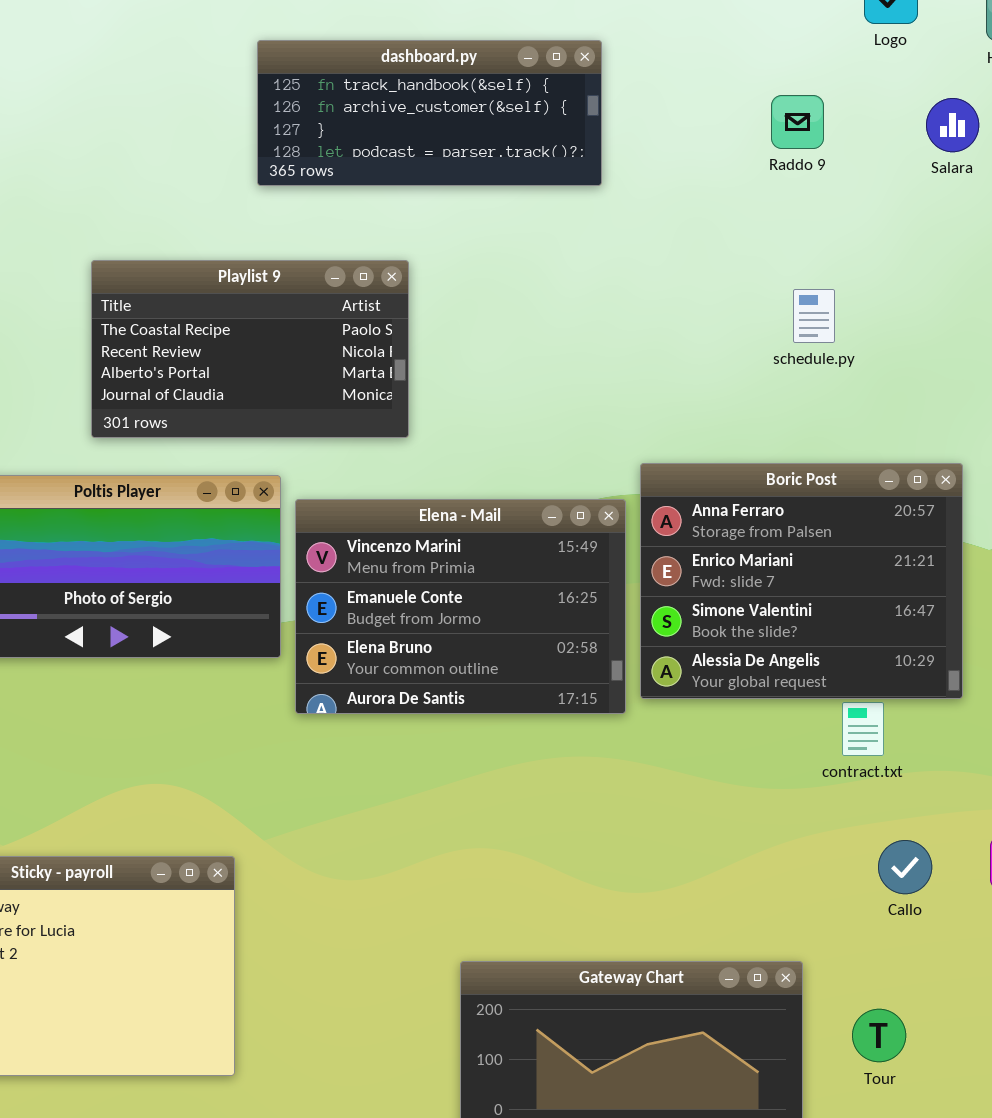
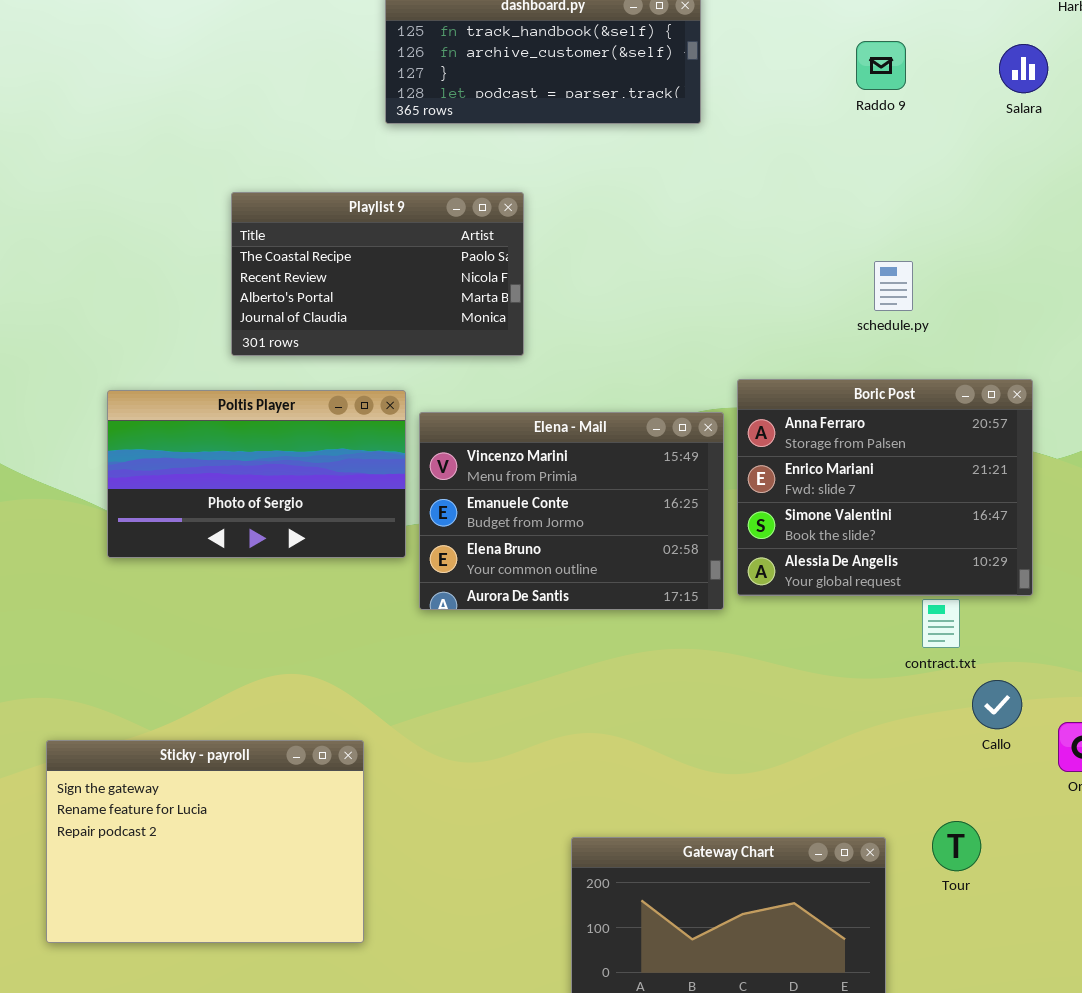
schedule.py: [793,289,835,343] -> [874,261,913,311], moved
Callo: [878,840,932,894] -> [972,680,1022,729], moved
Tour: [852,1009,906,1062] -> [932,821,981,871], moved

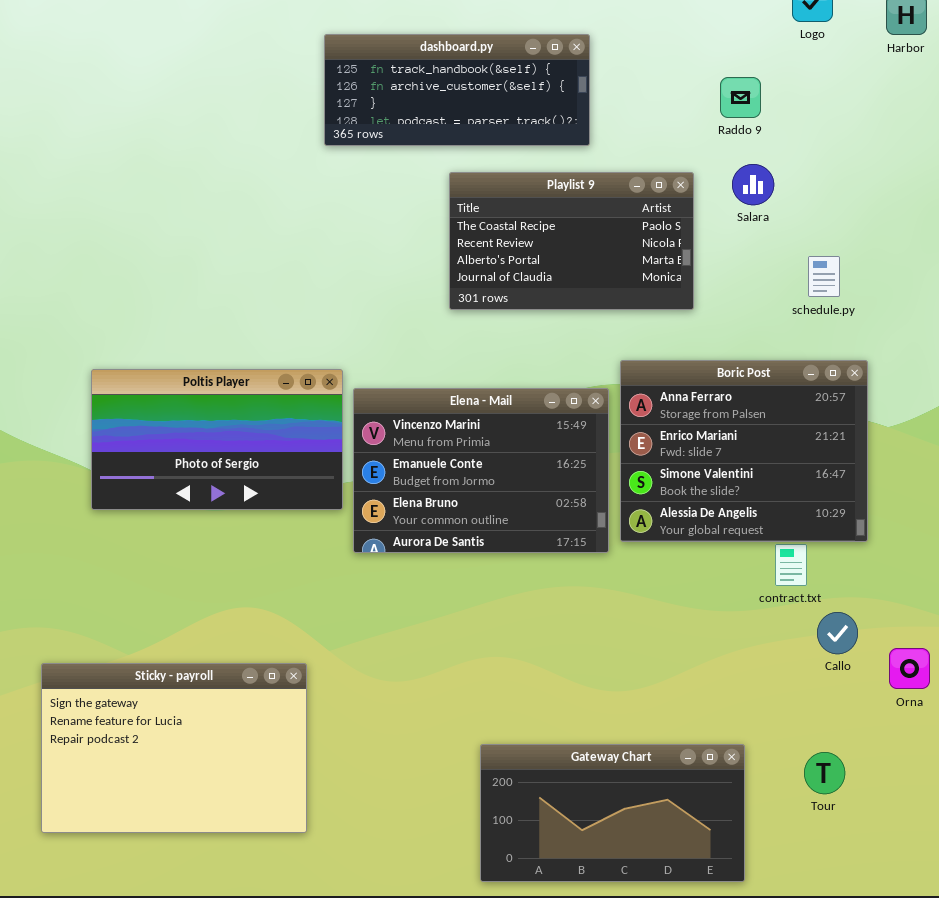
Salara: [999,44,1048,93] -> [732,164,774,205], moved
Playlist 9: [231,192,524,356] -> [449,172,694,310], moved
schedule.py: [874,261,913,311] -> [808,256,840,297], moved
Tour: [932,821,981,871] -> [804,752,845,794], moved

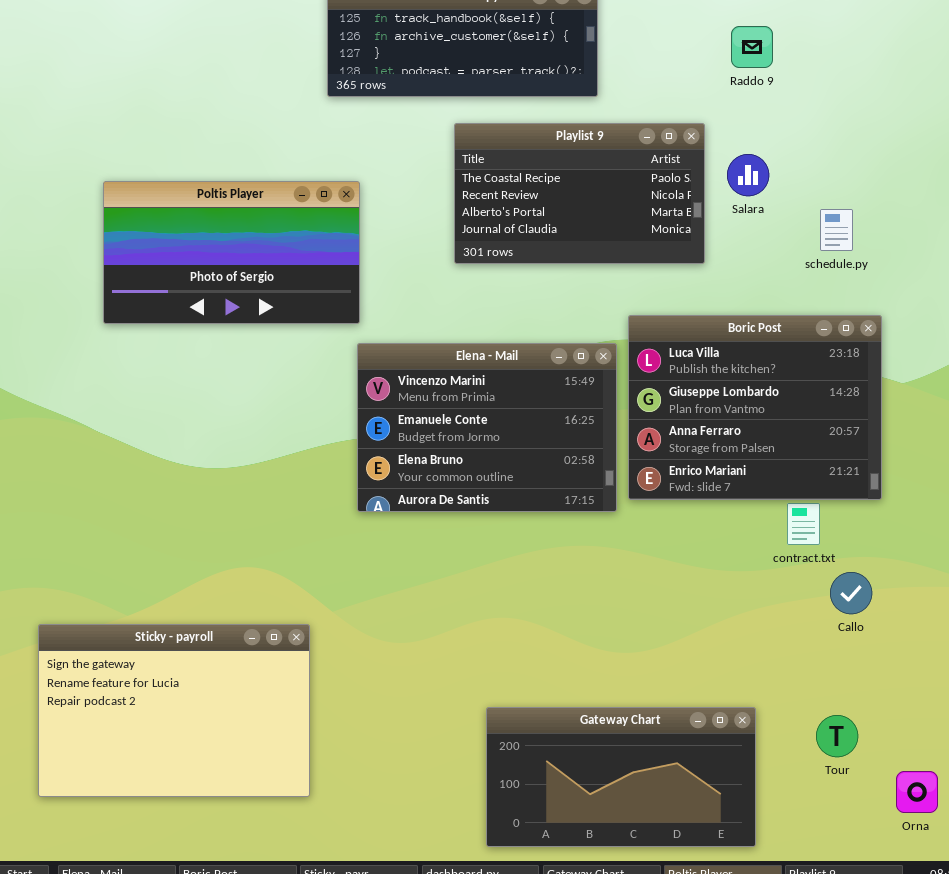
Salara: [732,164,774,205] -> [727,154,769,196], moved
Boric Post: [620,360,868,542] -> [628,315,882,500], scrolled up 2 rows
Poltis Player: [91,369,343,510] -> [103,181,360,324], moved
Orna: [889,648,930,689] -> [896,771,938,813], moved

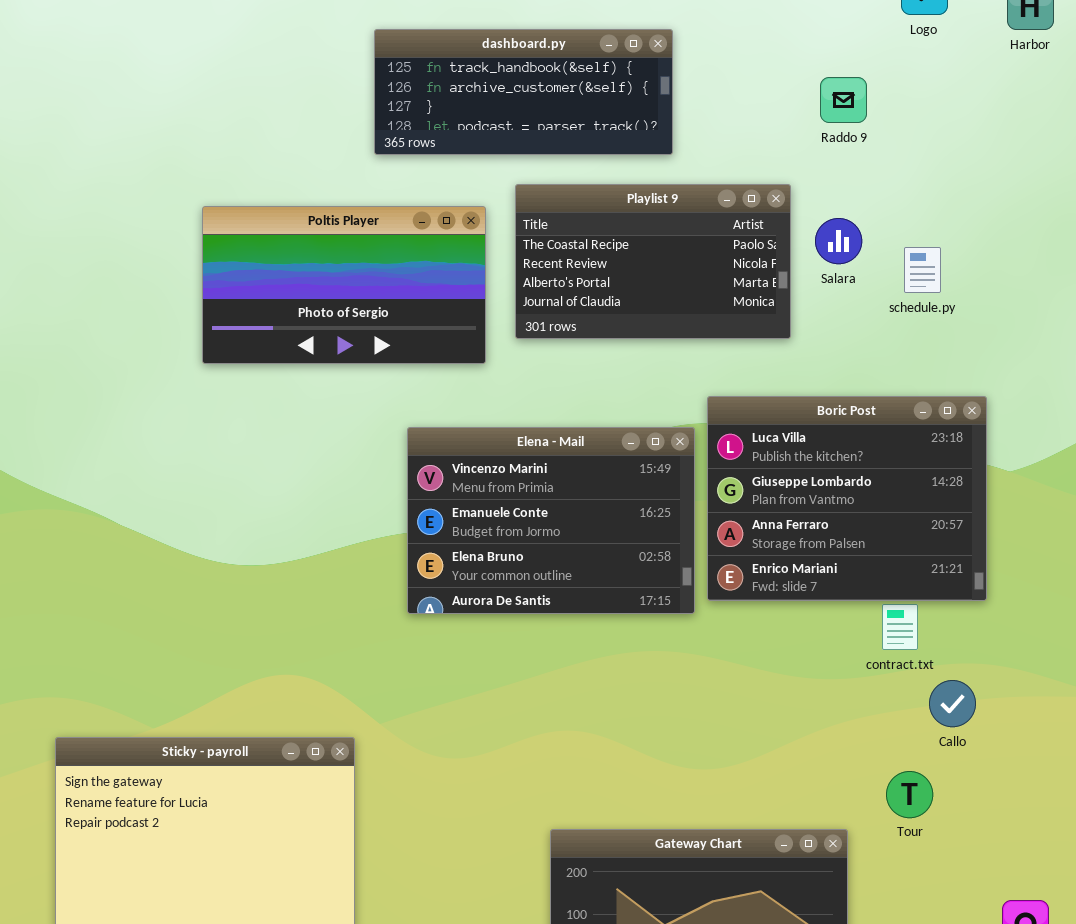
Poltis Player: [103,181,360,324] -> [202,206,486,364], moved
schedule.py: [820,209,853,251] -> [904,247,941,293], moved
Tour: [816,715,858,757] -> [886,771,933,818], moved

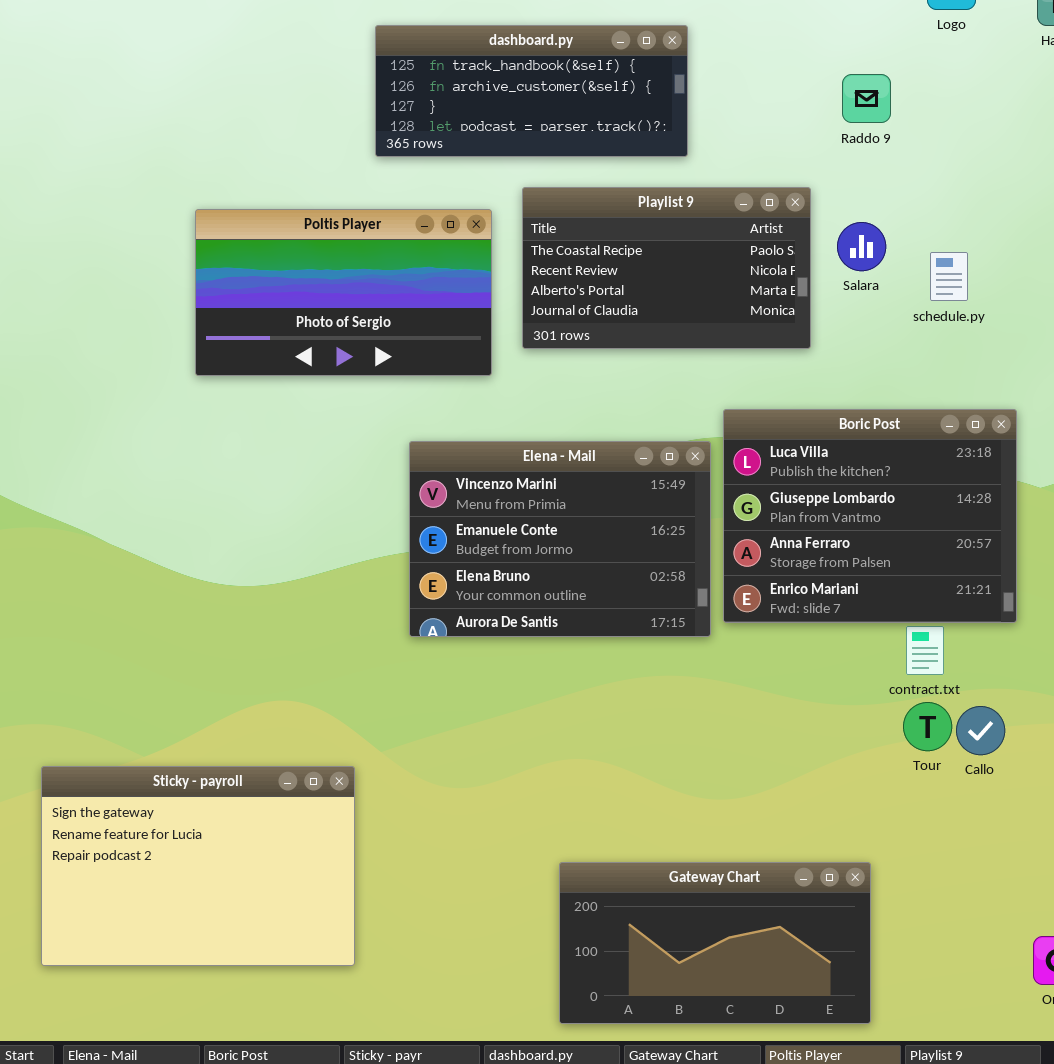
Tour: [886,771,933,818] -> [903,702,952,751], moved

